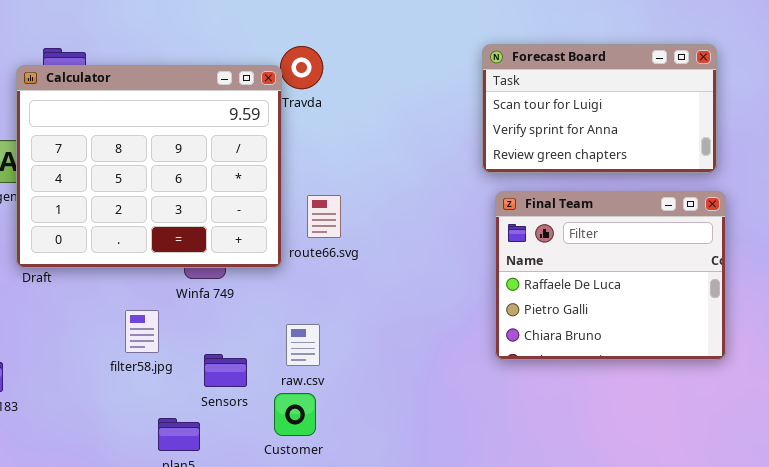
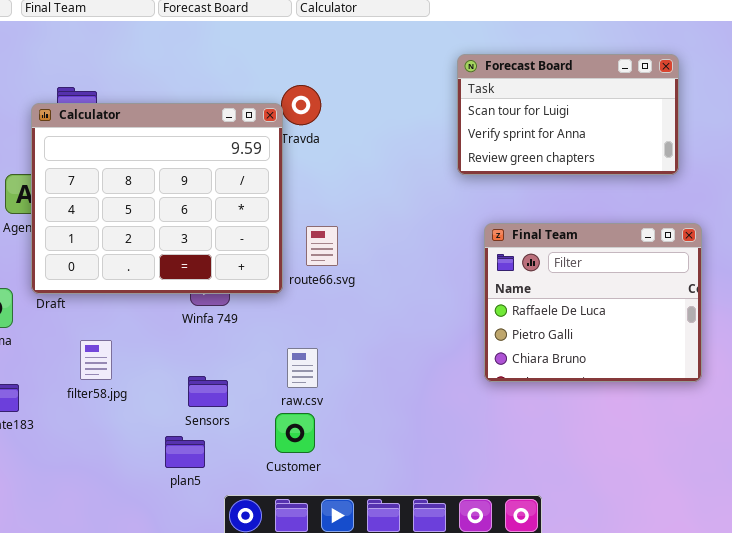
Forecast Board: [482,44,717,173] -> [457,54,679,175], moved
filter58.jpg: [125,310,159,353] -> [80,340,112,380], moved
Sensors: [204,354,247,387] -> [188,376,228,407], moved

